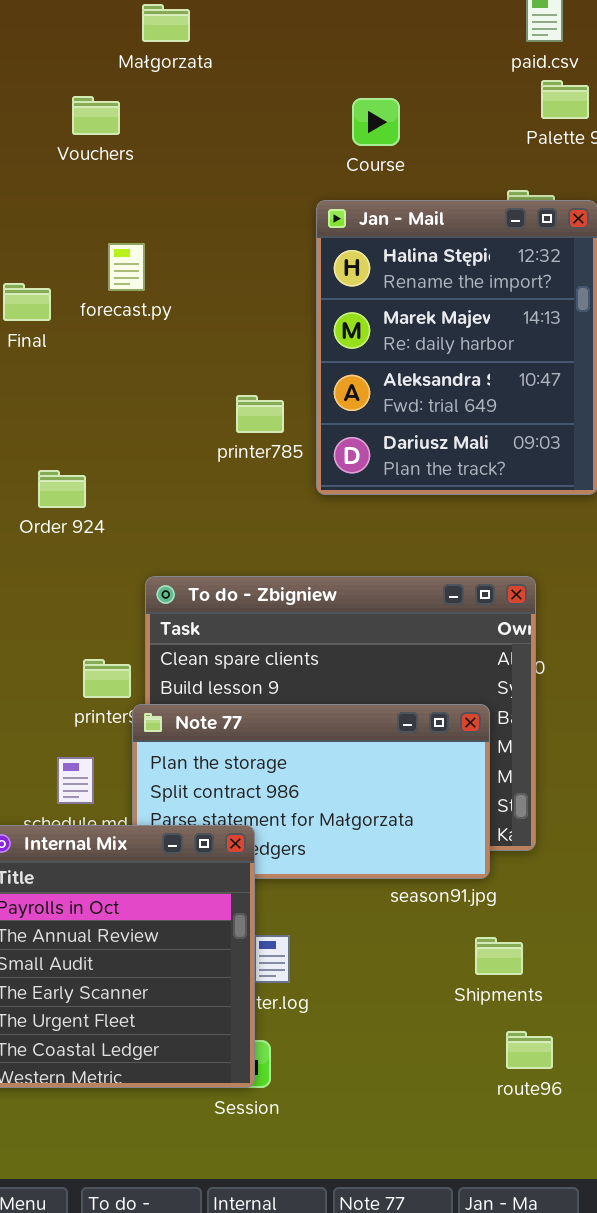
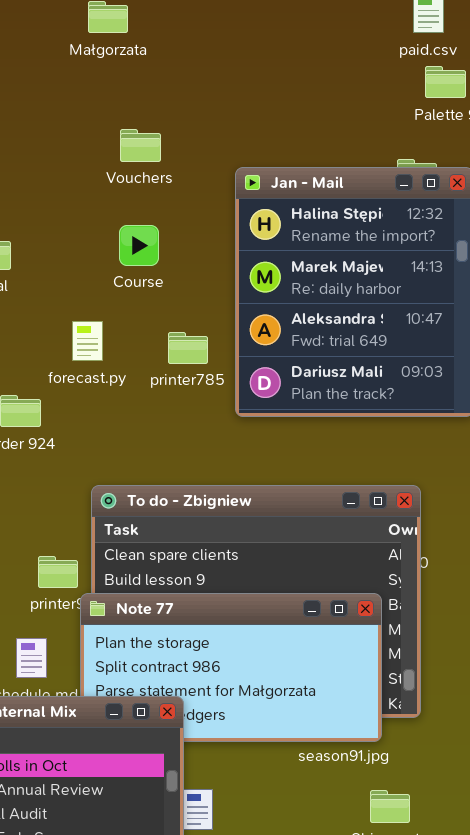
Vouchers: [72,96,120,135] -> [120,129,161,162], moved
Course: [352,98,400,146] -> [119,225,159,266], moved
forecast.py: [108,243,145,291] -> [72,321,103,361], moved

